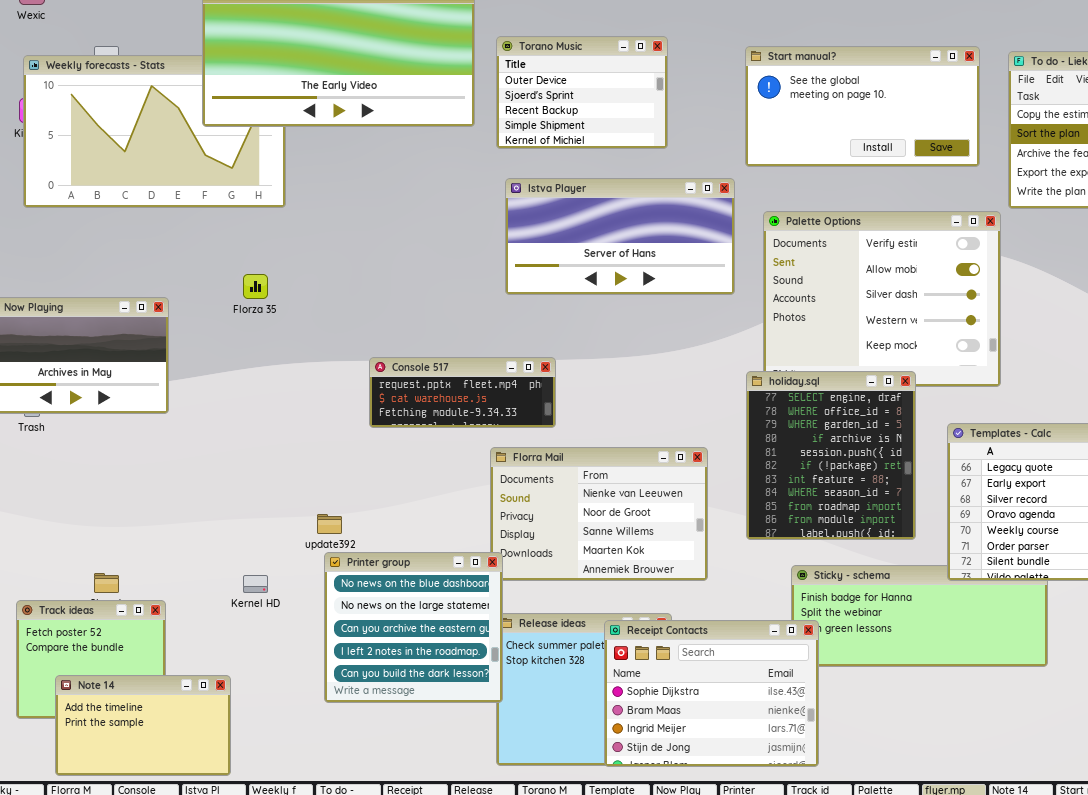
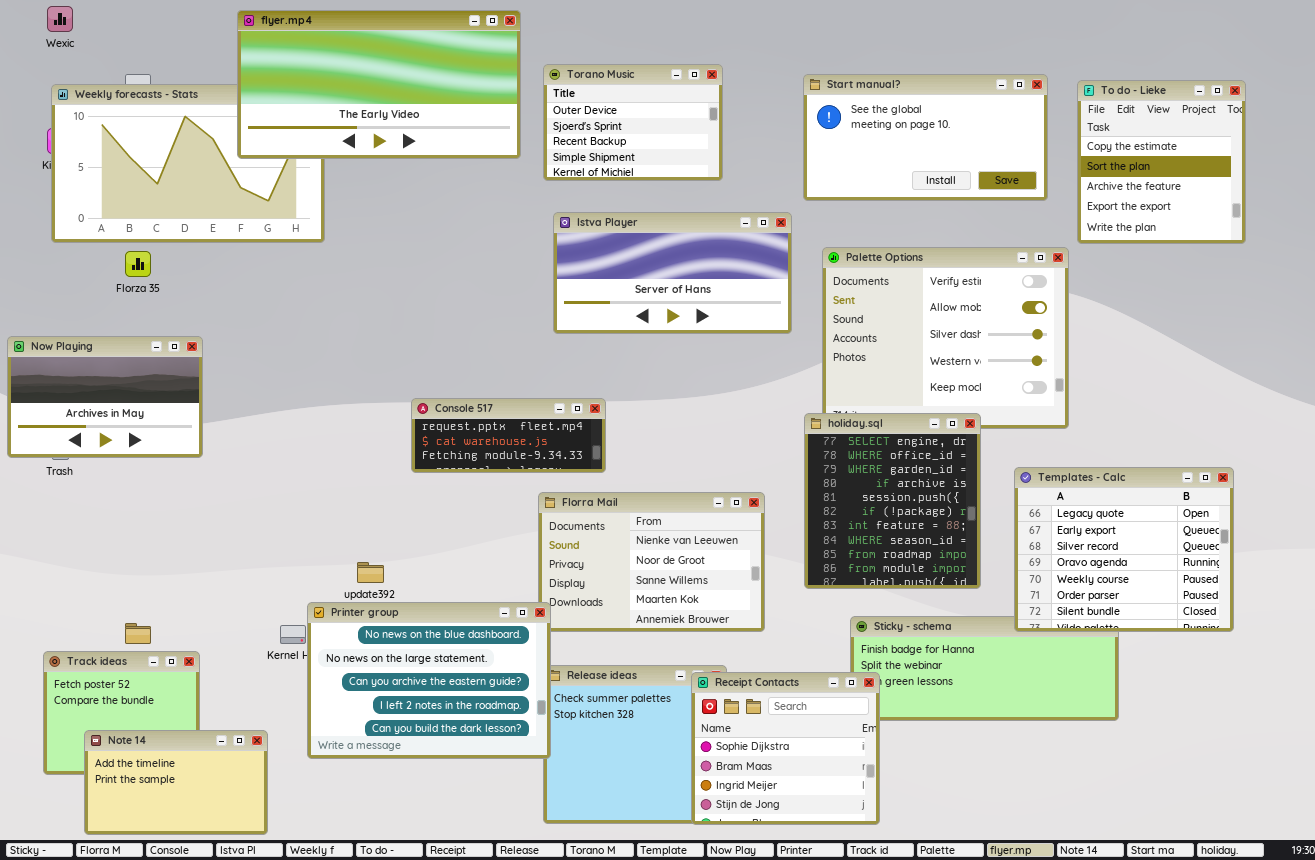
Florza 35: [243,274,268,299] -> [125,251,151,277], moved
Printer group: [324,552,503,703] -> [307,602,551,759], resized
Receipt Contacts: [604,620,819,767] -> [691,672,880,825], resized

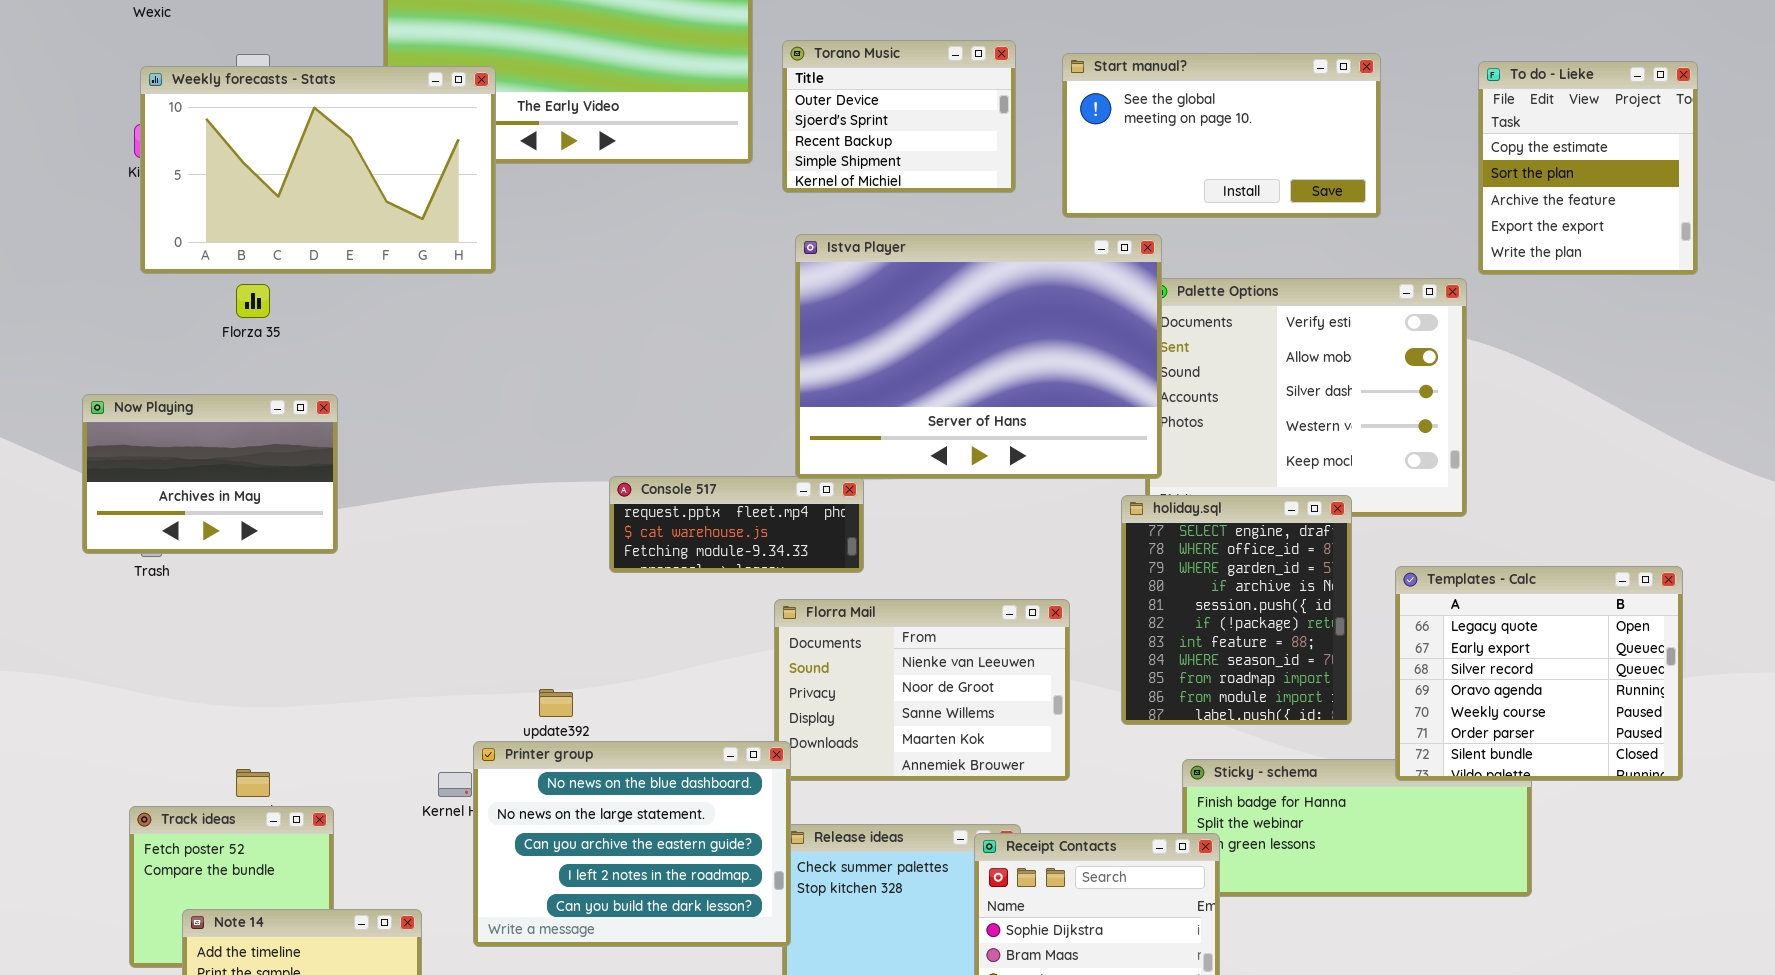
Start manual?: [803,74,1048,201] -> [1062,53,1381,218], moved
Weekly forecasts - Stats: [51,84,325,243] -> [140,66,496,274], raised
Istva Player: [553,212,792,334] -> [795,234,1162,479], resized

